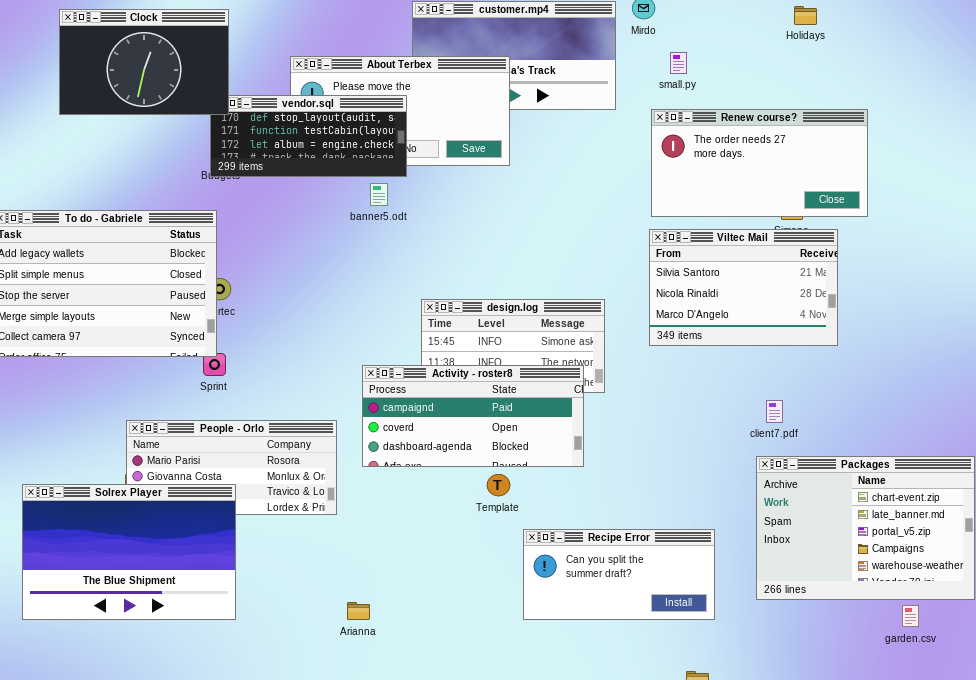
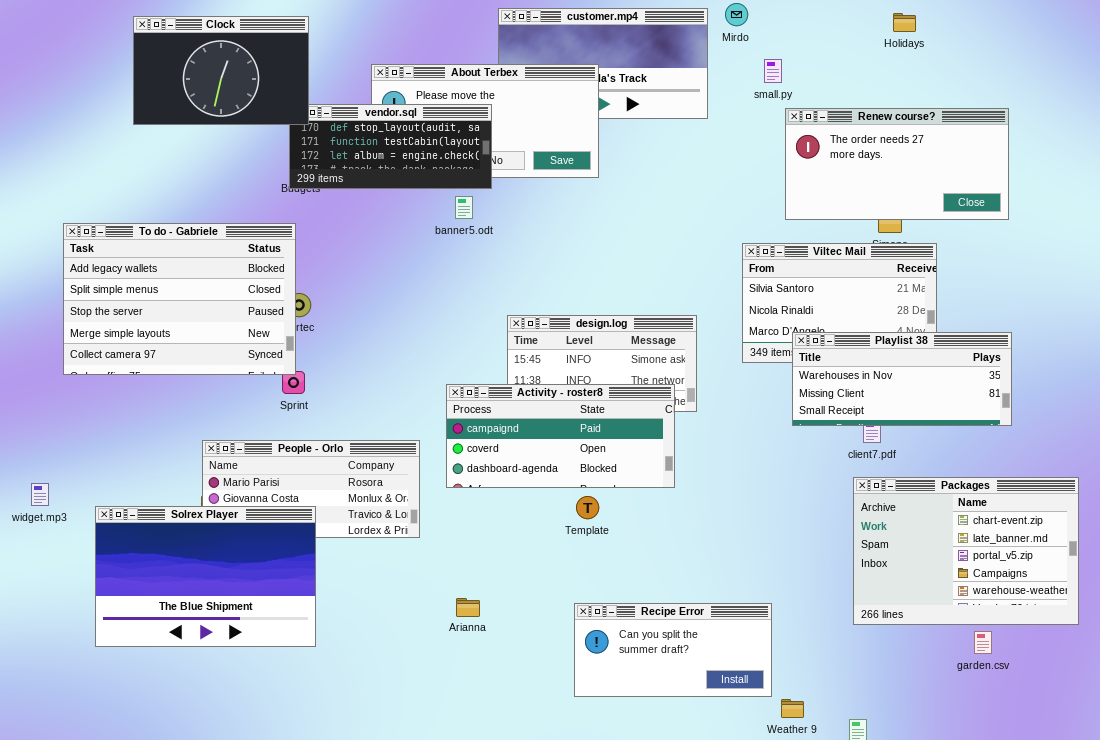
Renew course?: [651,109,868,217] -> [785,108,1009,220], moved
Playlist 38: none -> [792,332,1012,426], opened
Recipe Error: [523,529,715,620] -> [574,603,772,697], moved
Arianna: [347,602,370,620] -> [456,598,480,617], moved
garden.csv: [902,605,919,627] -> [974,631,992,654], moved

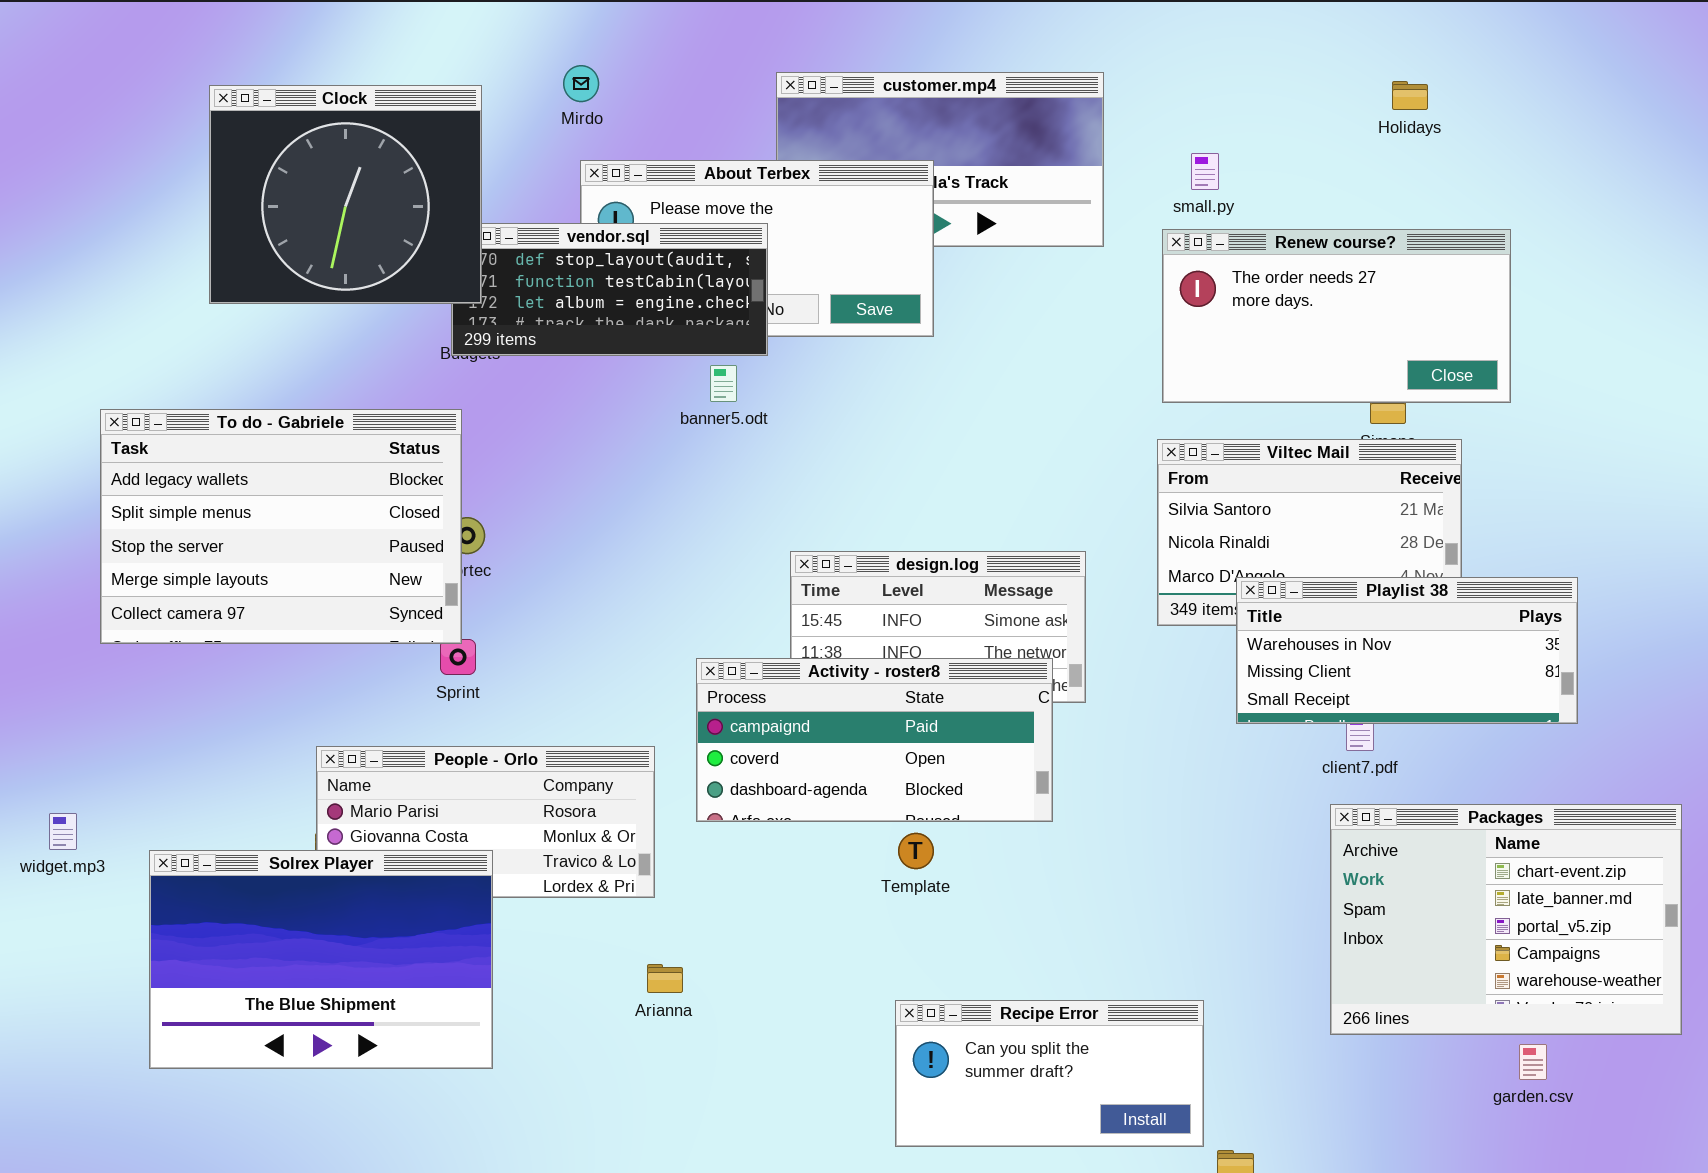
Mirdo: [725,3,748,26] -> [563,65,599,102], moved
Clock: [133,16,309,125] -> [209,85,482,304], resized
Renew course?: [785,108,1009,220] -> [1162,229,1511,403], moved
Arianna: [456,598,480,617] -> [647,964,683,993], moved

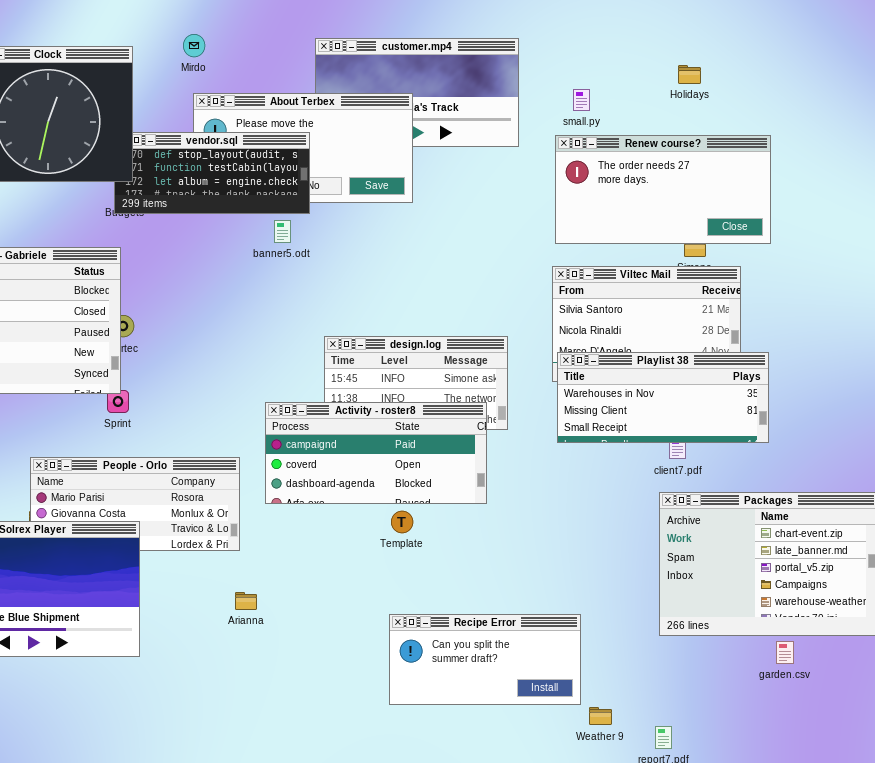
Holidays: [1392,81,1428,110] -> [678,65,701,84], moved
Playlist 38: [1236,577,1578,724] -> [557,352,769,443], moved

